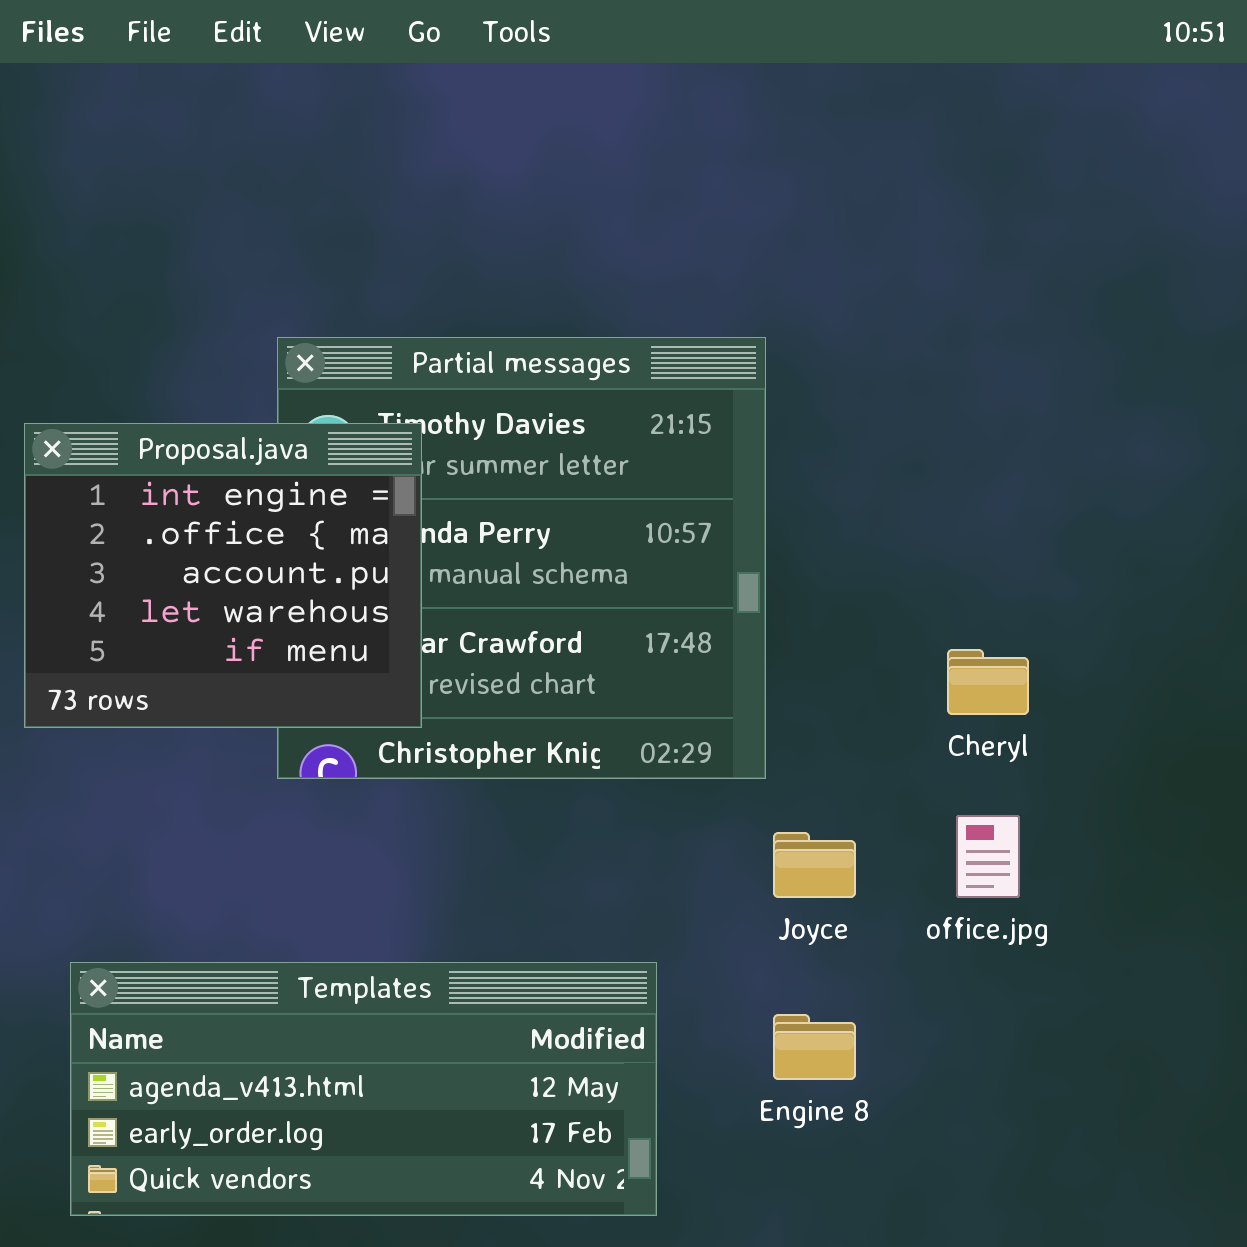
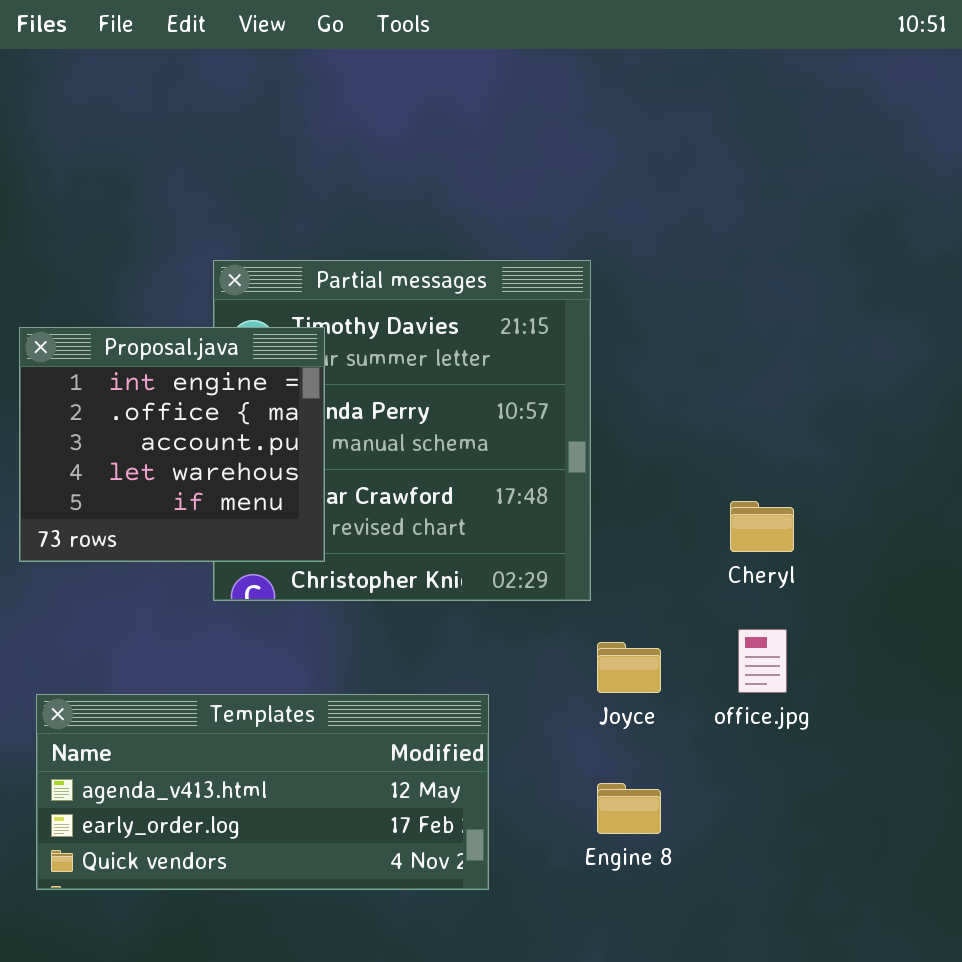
Templates: [70,962,657,1216] -> [36,694,489,890], moved

